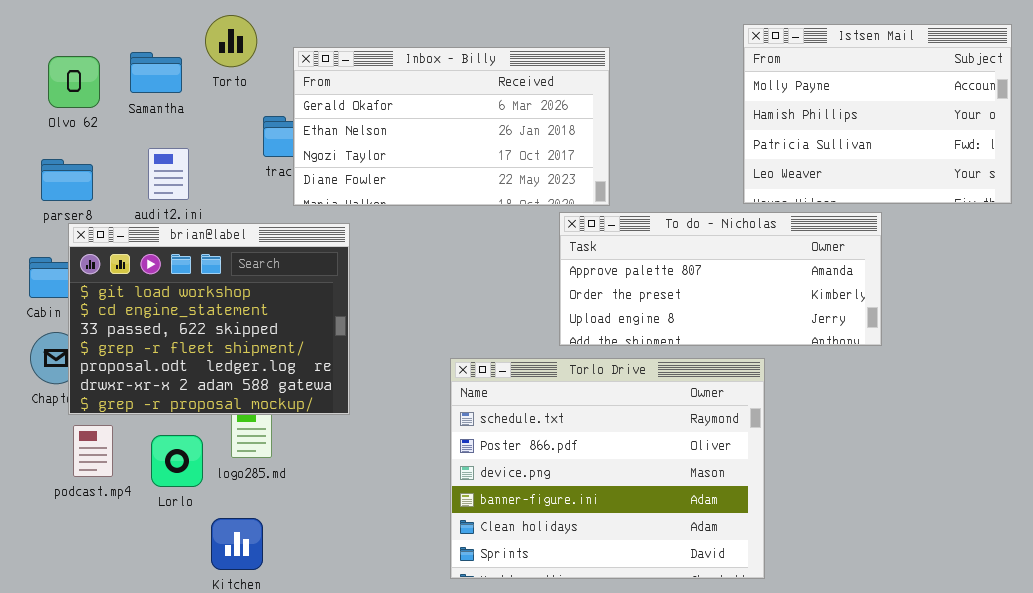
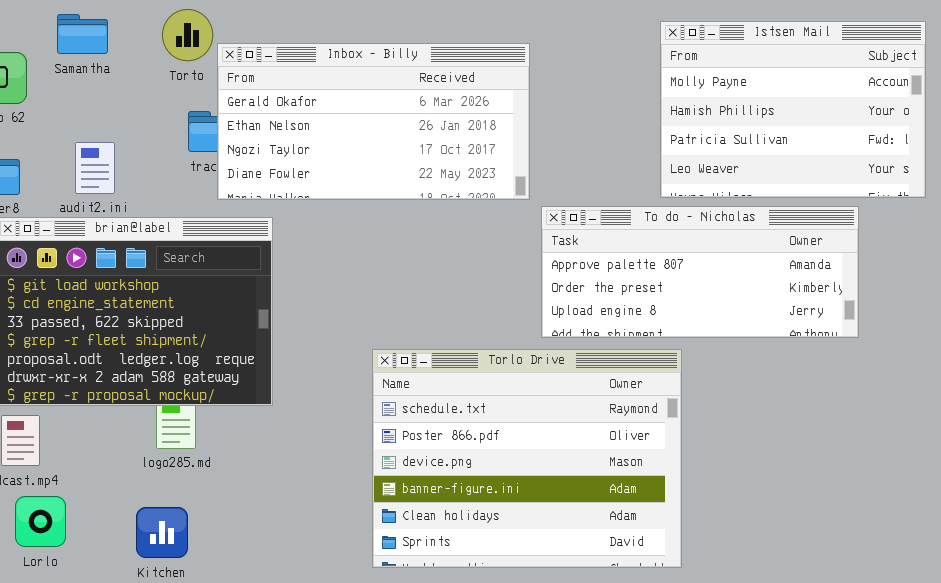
Torto: [205,15,257,67] -> [162,9,213,61], moved
Samantha: [130,52,182,93] -> [57,14,108,54], moved
To do - Nicholas: [559,212,882,346] -> [541,206,859,338], moved
Lorlo: [151,435,203,487] -> [15,496,66,547], moved

